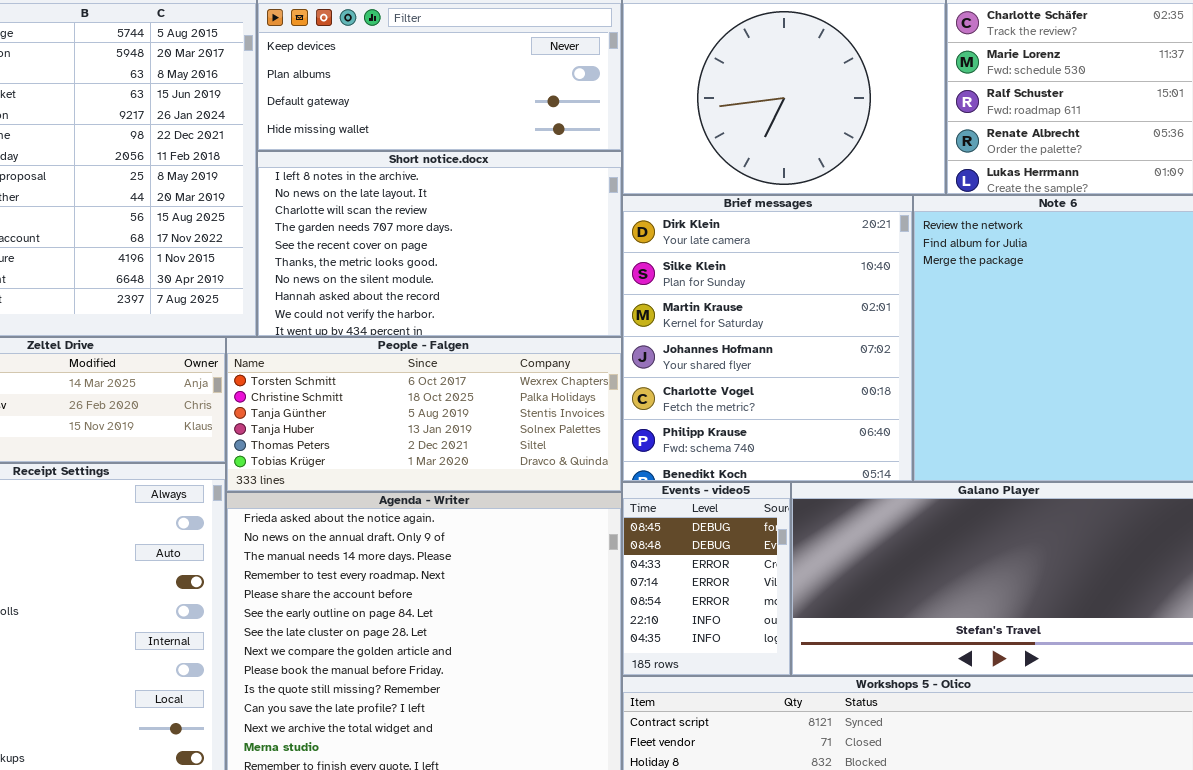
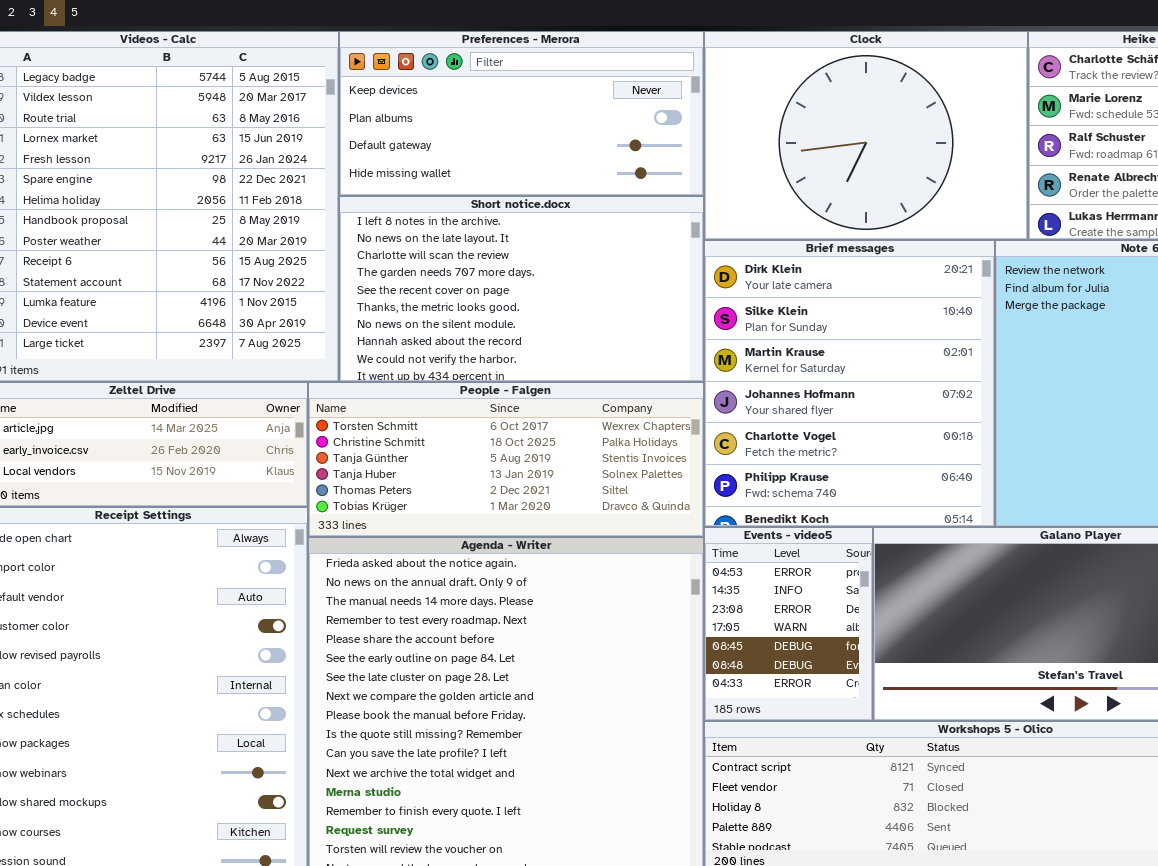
Events - video5: [622,482,791,676] -> [704,527,873,721], scrolled up 4 rows

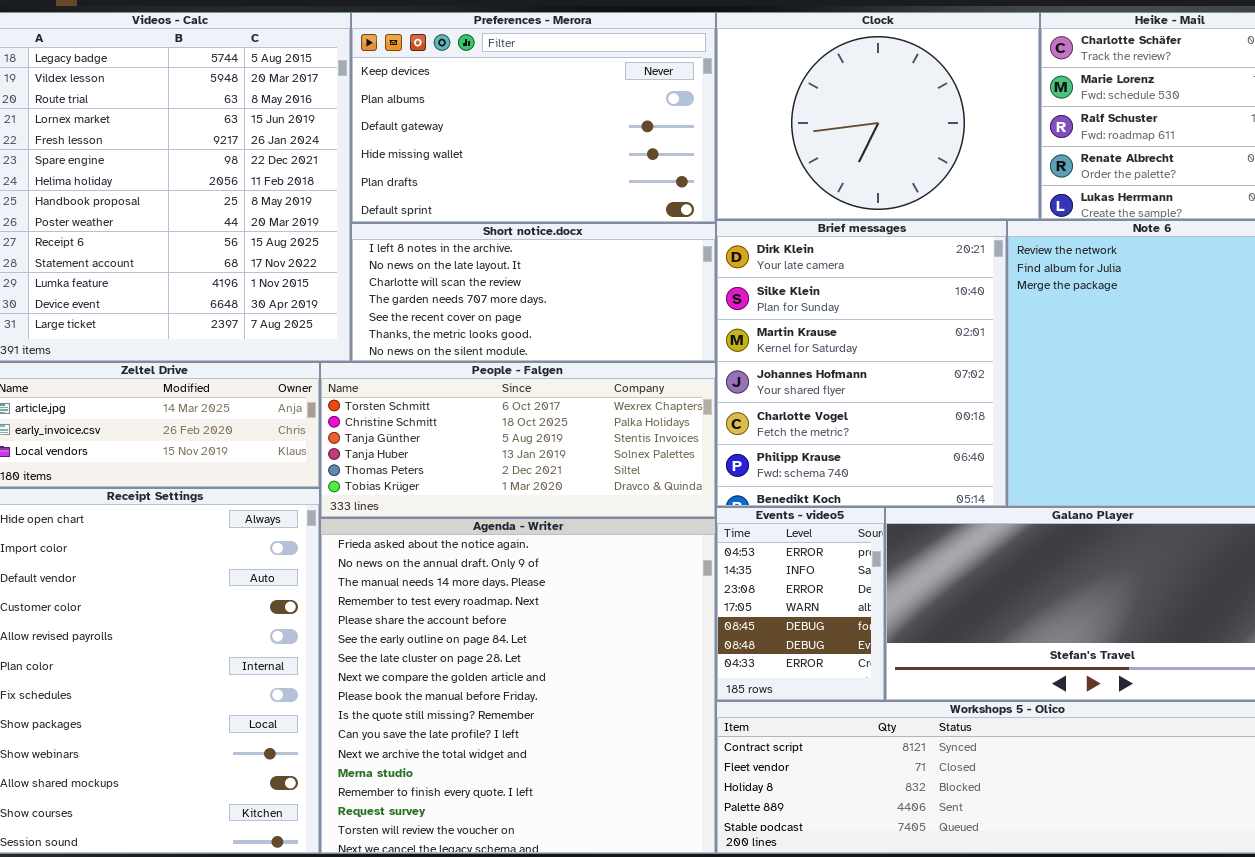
Preferences - Merora: [339,31,704,196] -> [351,12,716,223], resized
Short notice.docx: [339,196,704,382] -> [351,223,716,362], resized

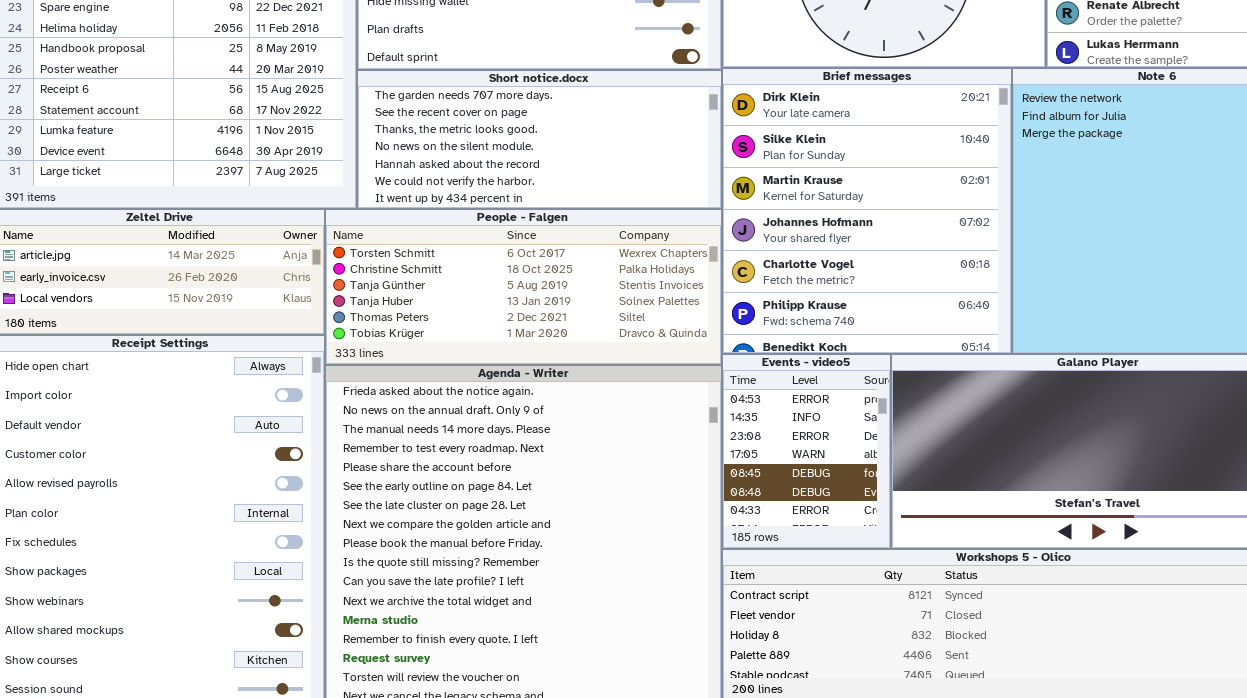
Short notice.docx: [351,223,716,362] -> [357,70,722,209], scrolled down 3 rows

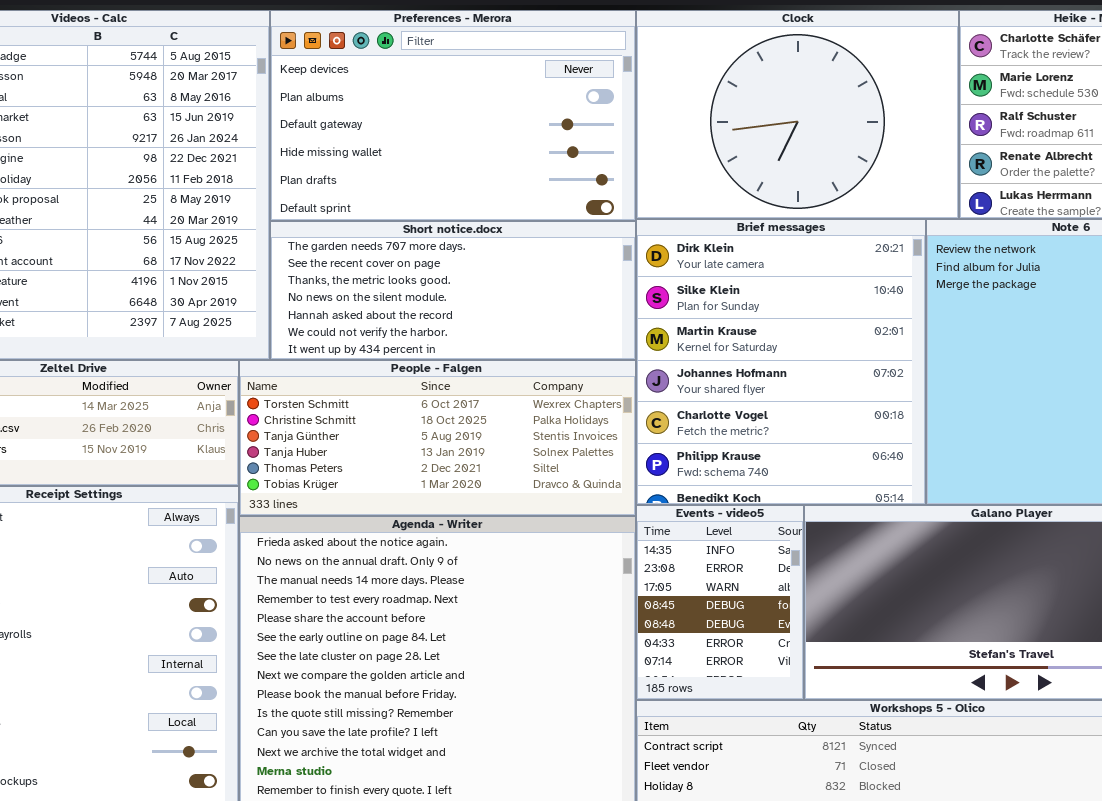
Events - video5: [722,354,891,549] -> [636,505,804,700], scrolled down 1 row

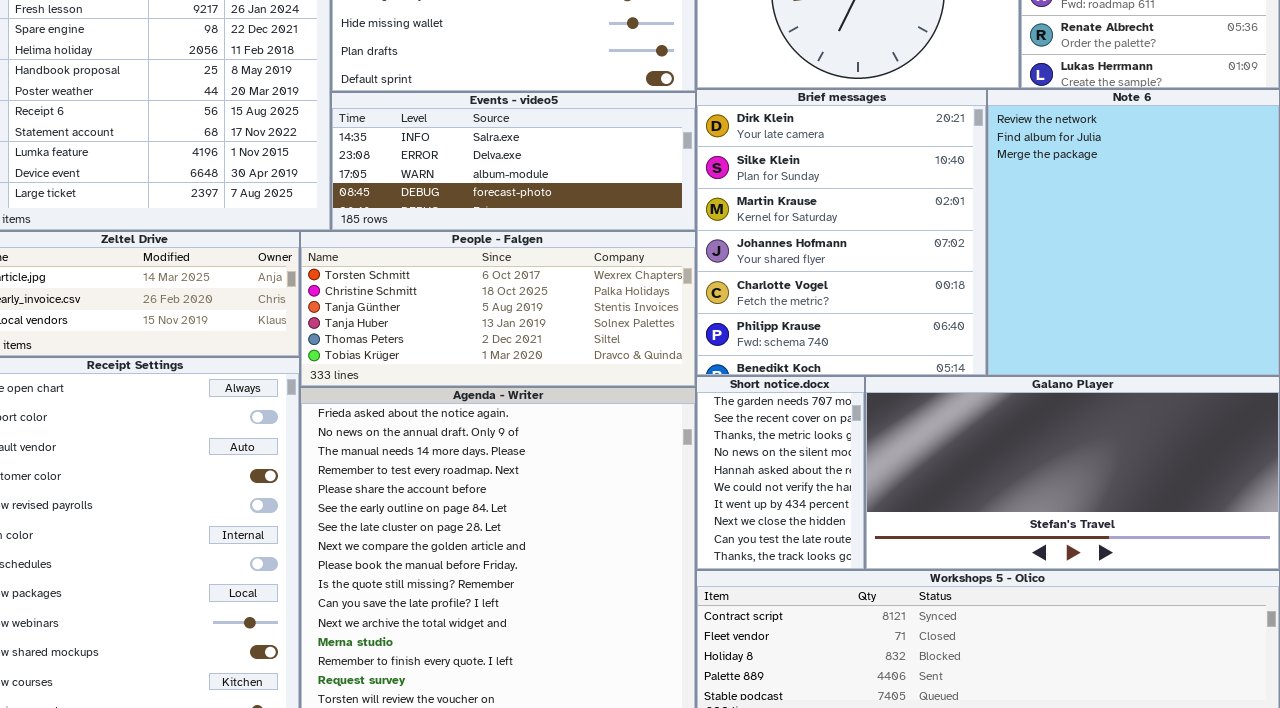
Short notice.docx: [270,221,636,360] -> [696,376,865,570], moved, resized
Events - video5: [636,505,804,700] -> [331,92,696,231], moved, resized

